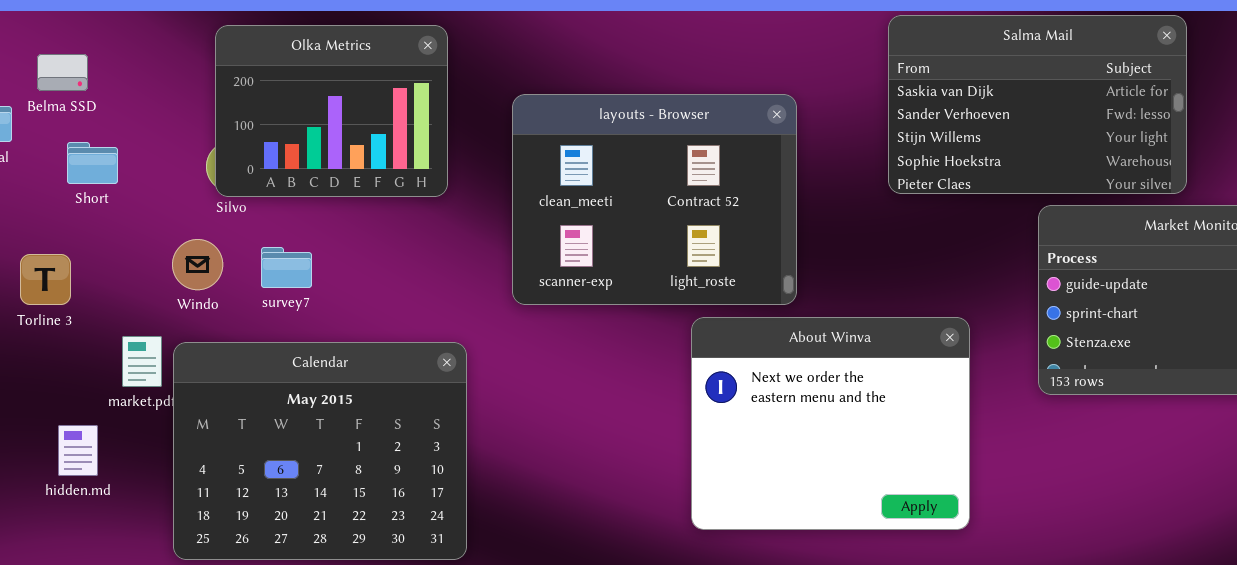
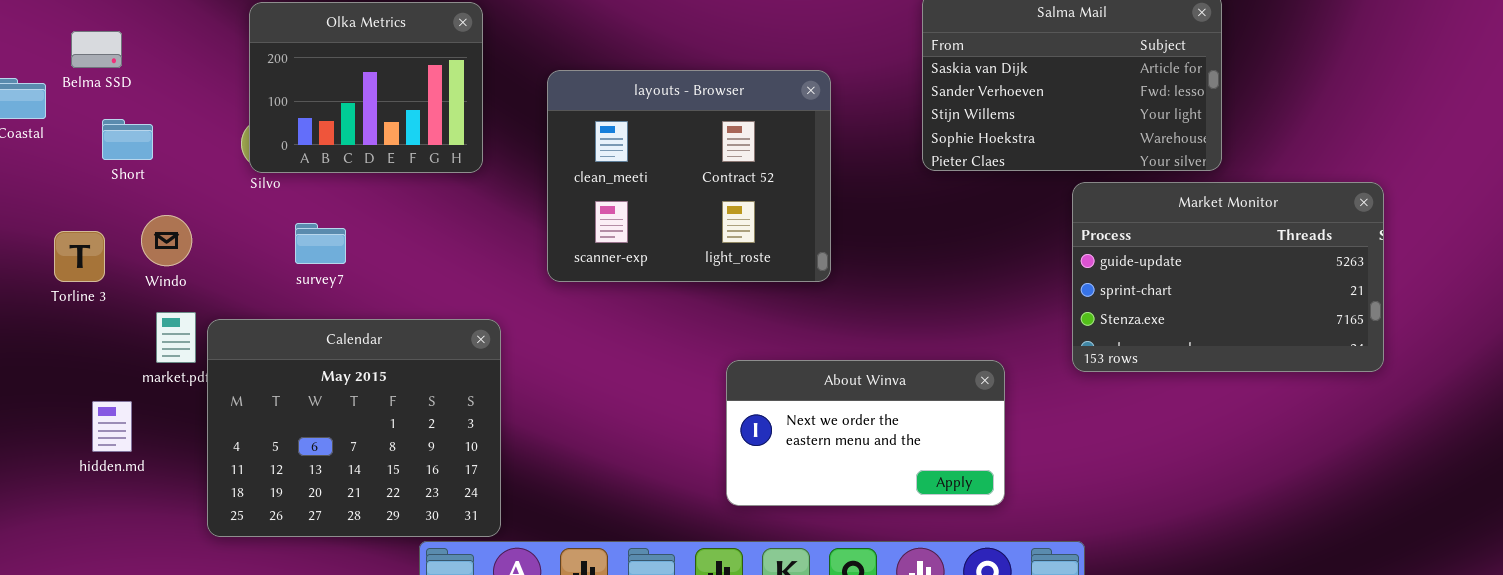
Windo: [172,239,223,290] -> [141,215,192,266], moved
About Winva: [691,317,970,530] -> [726,360,1005,506], resized

